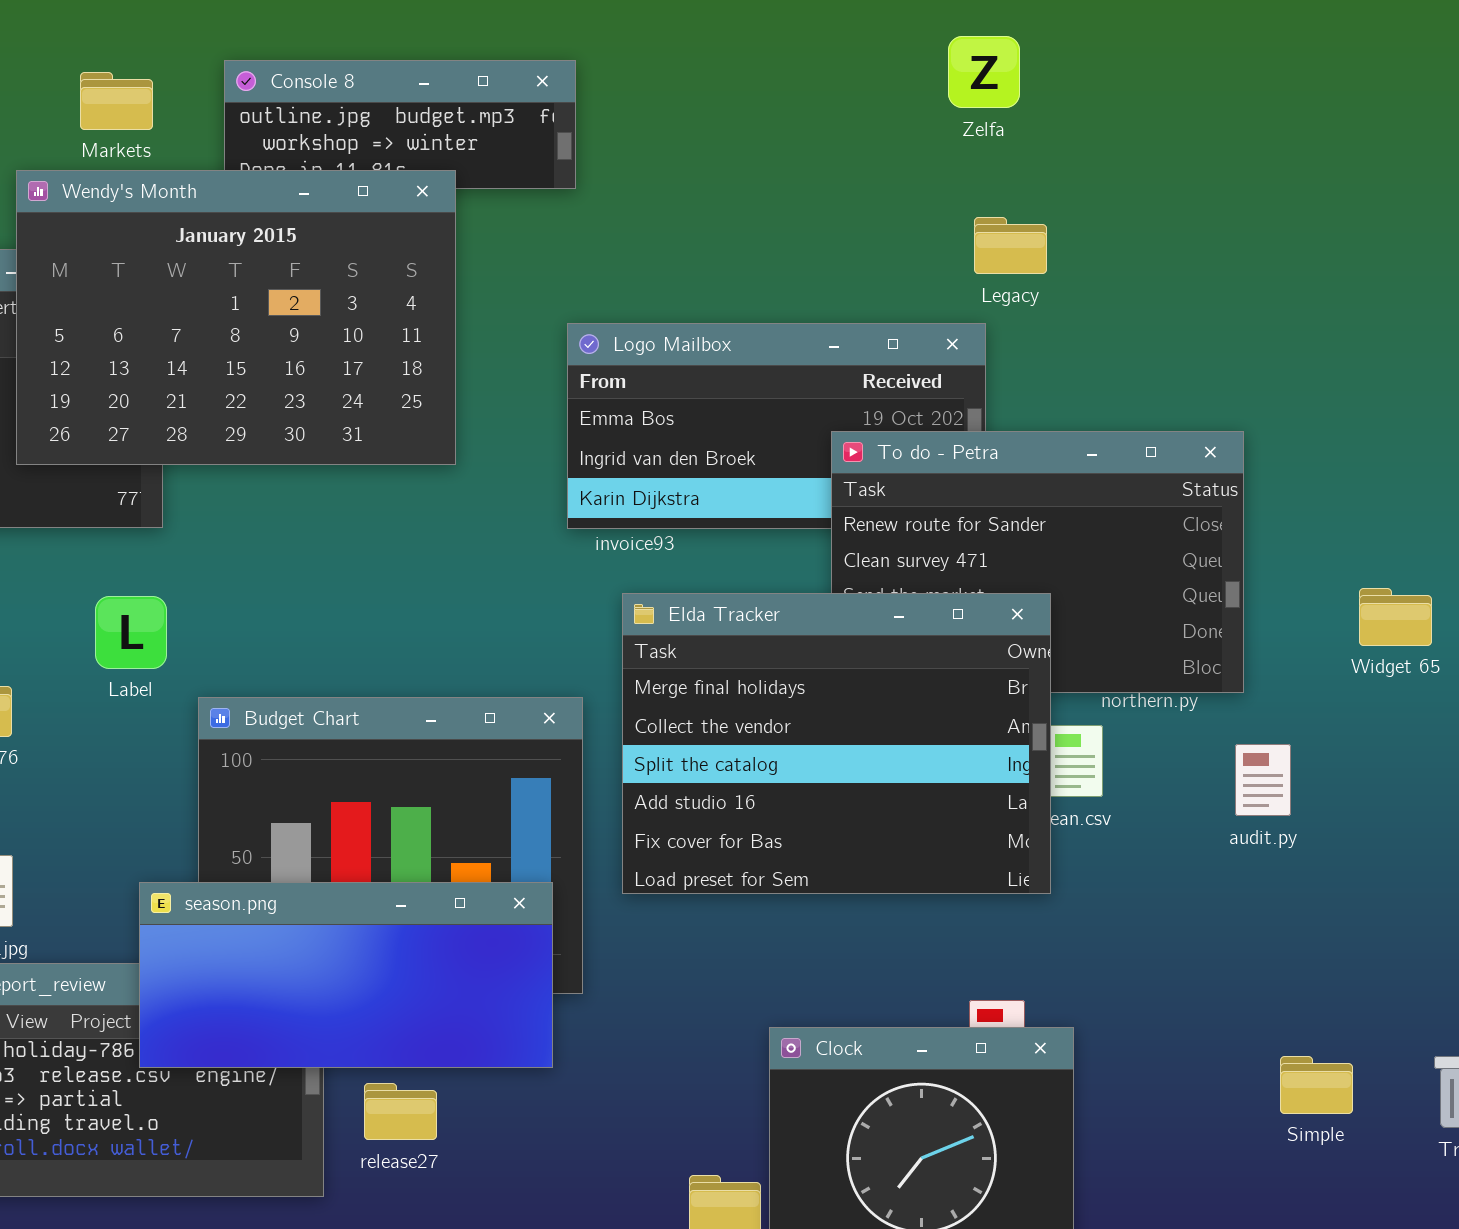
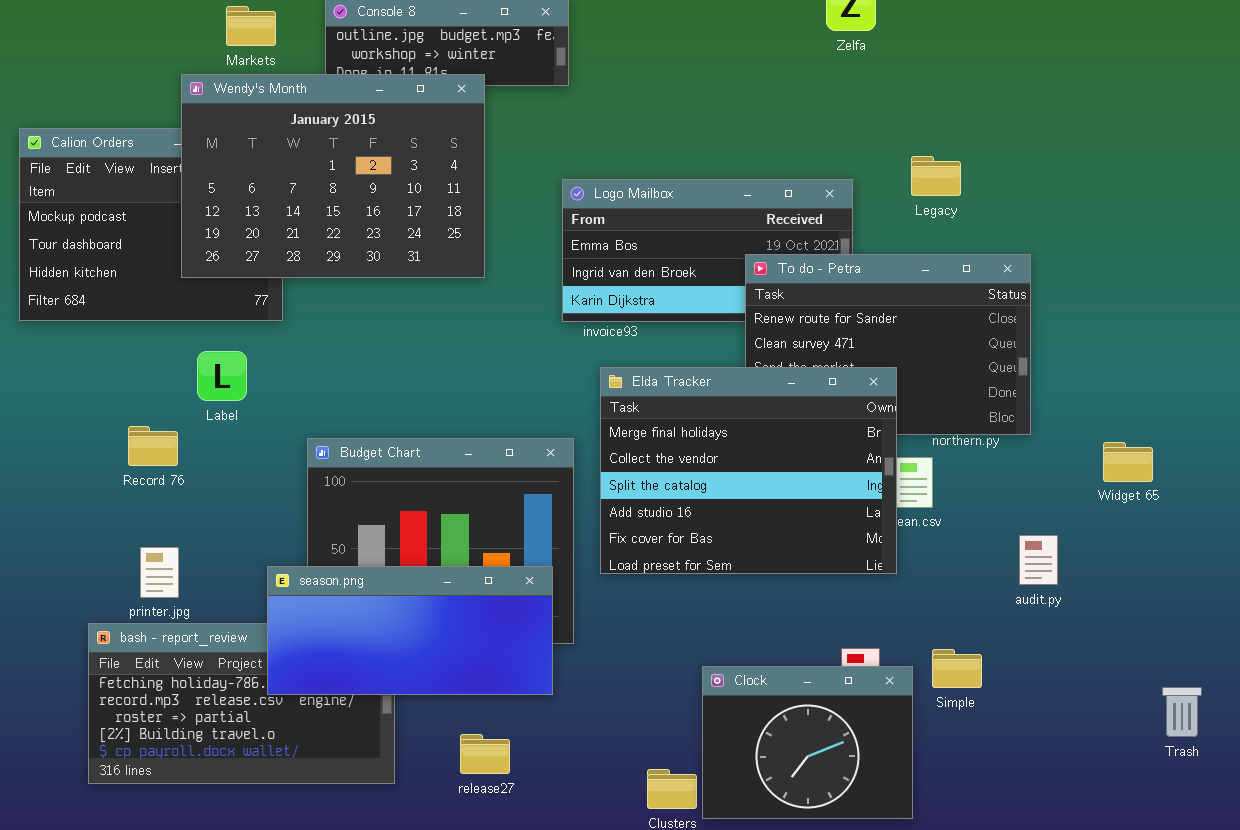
Legacy: [974,217,1047,274] -> [911,156,961,196], moved
Widget 65: [1359,588,1432,646] -> [1103,442,1153,482], moved
Label: [95,596,167,669] -> [197,351,247,401], moved
audit.py: [1235,744,1291,816] -> [1019,535,1058,585], moved
Simple: [1280,1056,1353,1114] -> [932,649,982,688], moved
release27: [364,1083,437,1140] -> [460,734,510,774], moved

